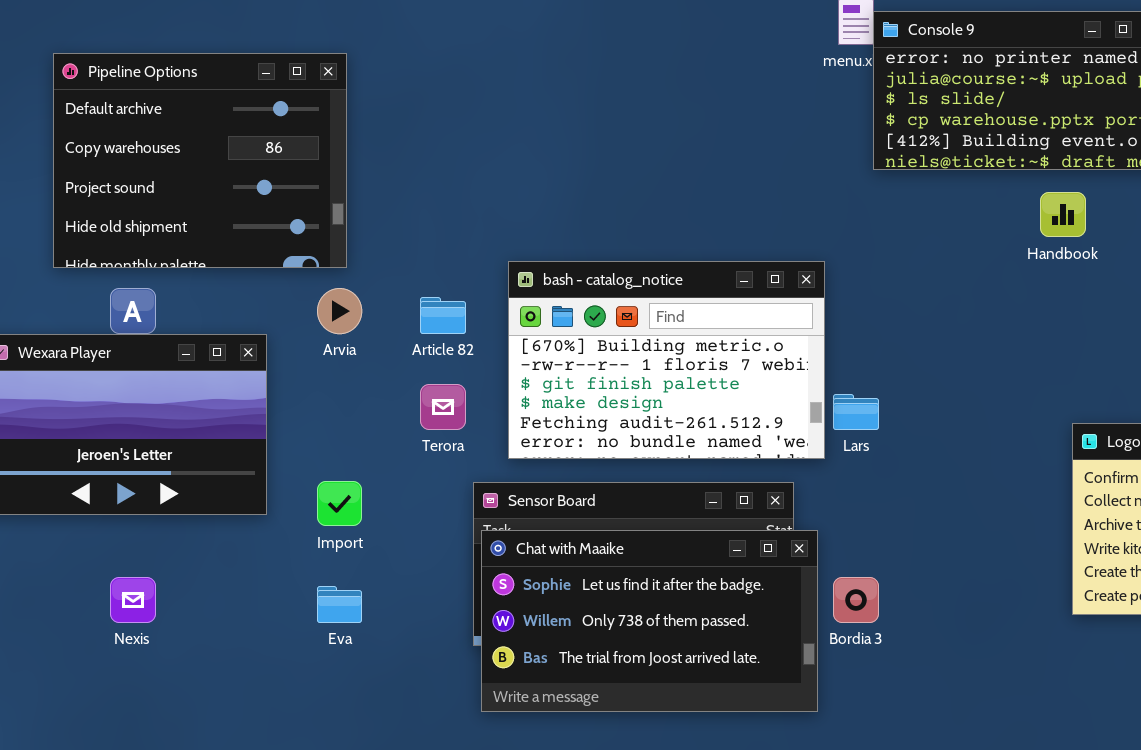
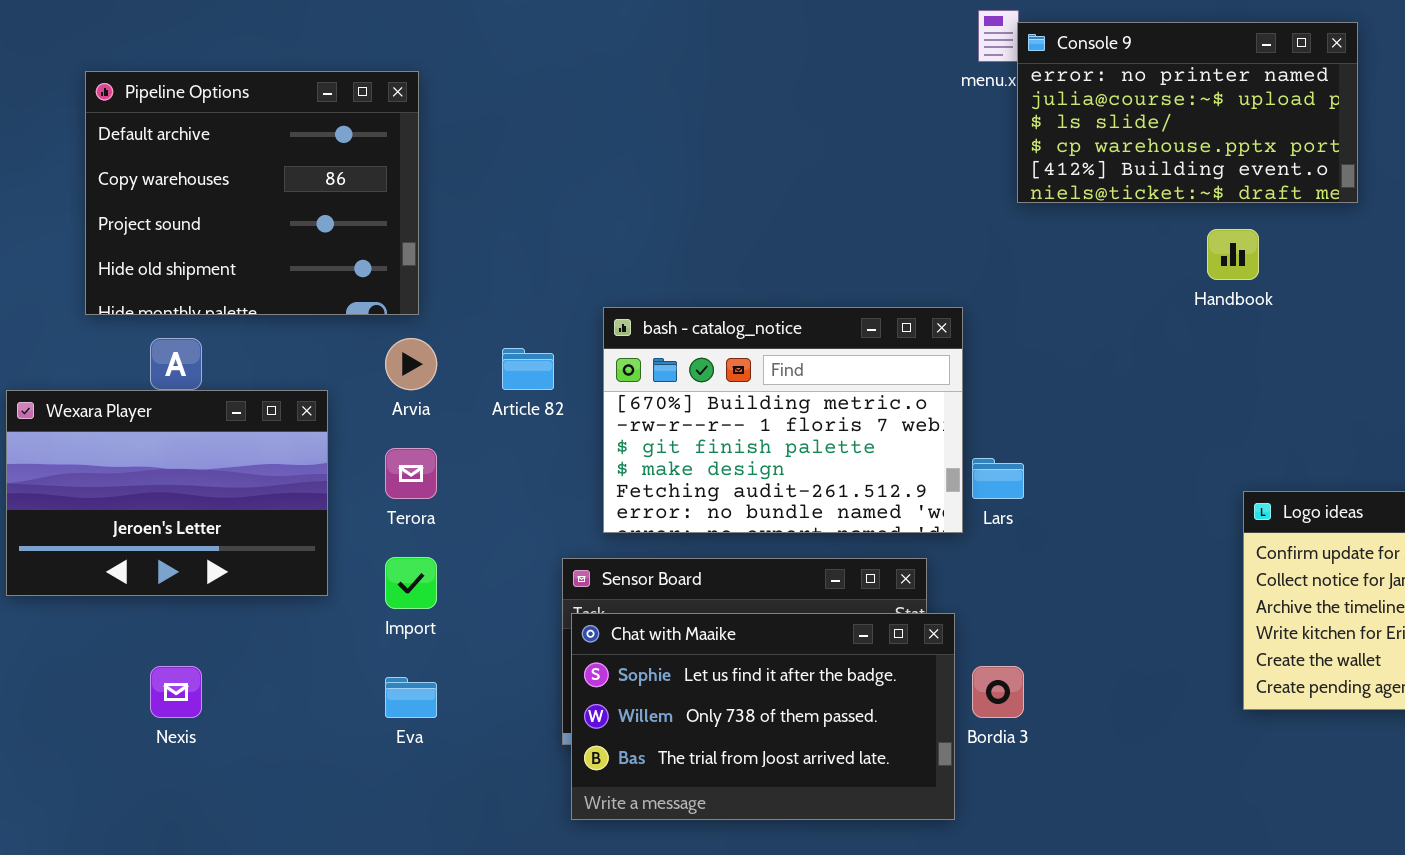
Terora: [420,384,466,430] -> [385,448,437,499], moved

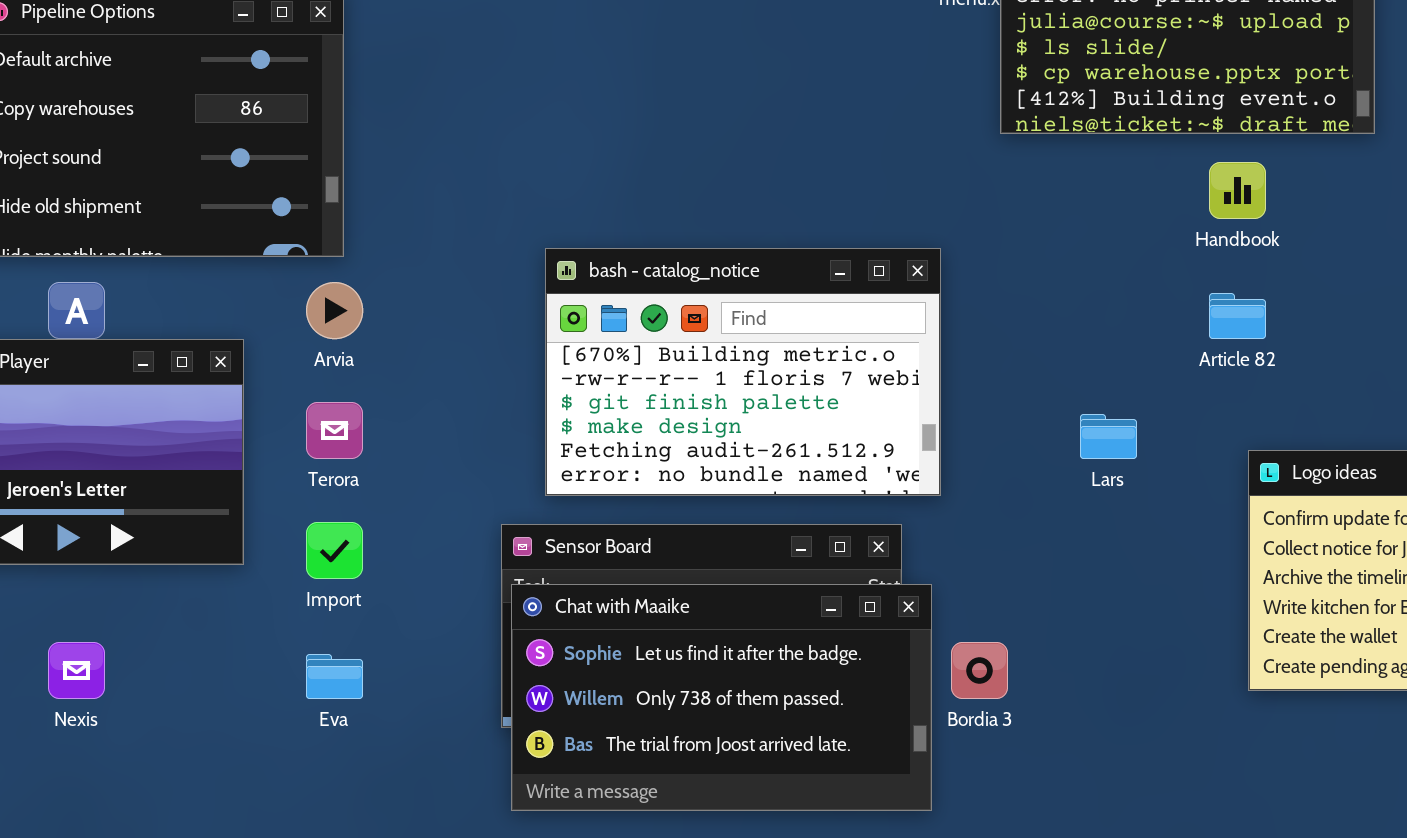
Article 82: [502,348,554,390] -> [1209,293,1266,339], moved
Lars: [972,458,1024,499] -> [1080,414,1137,459], moved

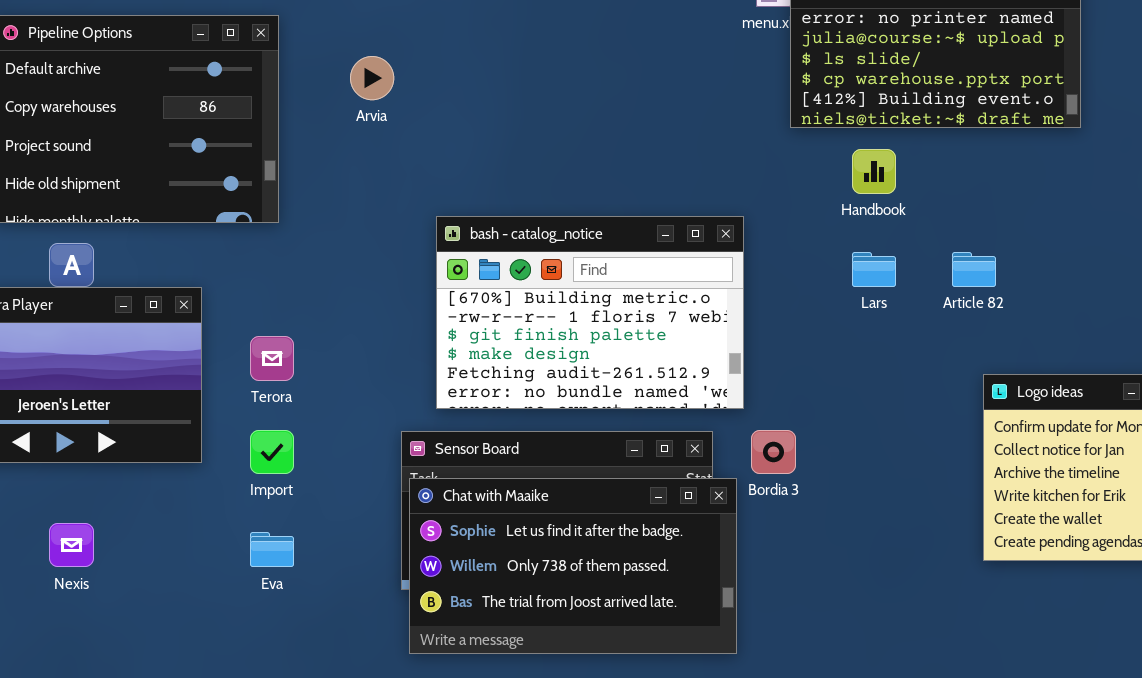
Handbook: [1209,162,1266,219] -> [852,149,896,194], moved
Arvia: [306,282,363,339] -> [350,56,394,100], moved
Lars: [1080,414,1137,459] -> [852,252,896,287], moved
Bordia 3: [951,642,1008,699] -> [751,430,796,474], moved

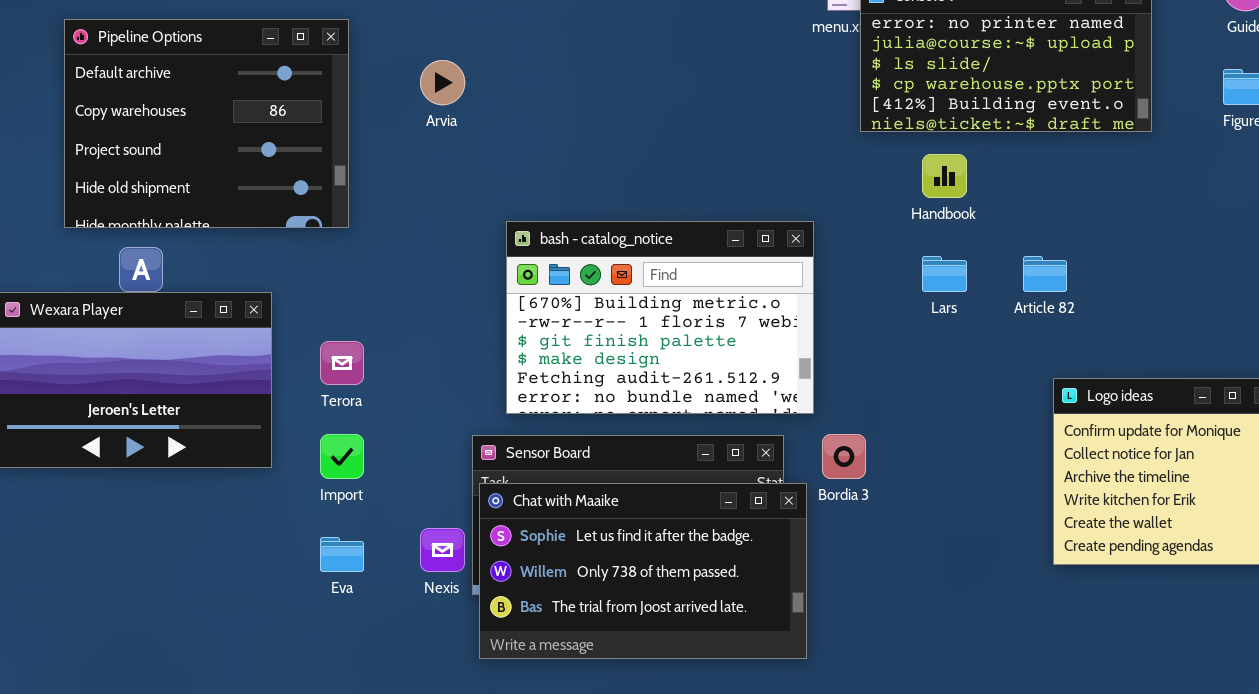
Nexis: [49,523,94,567] -> [420,528,465,572], moved

